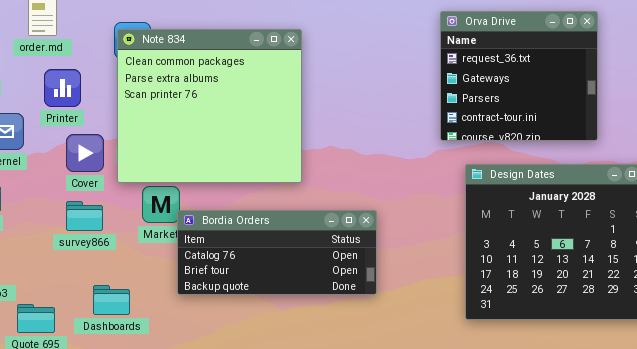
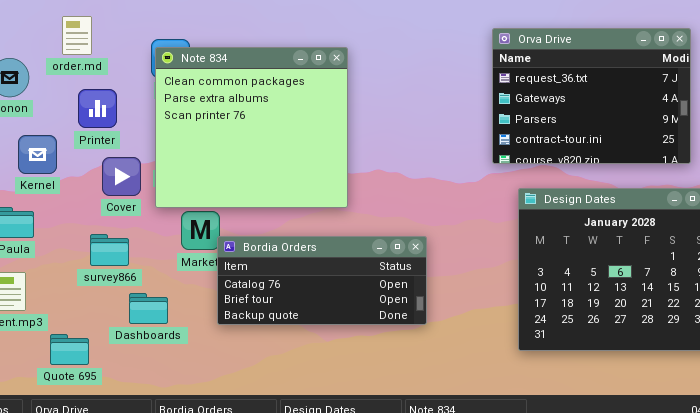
Orva Drive: [440,11,598,141] -> [492,28,691,164], resized
survey866: [66,201,103,231] -> [90,234,129,266], moved
Dashboards: [93,285,130,315] -> [129,293,168,324], moved

